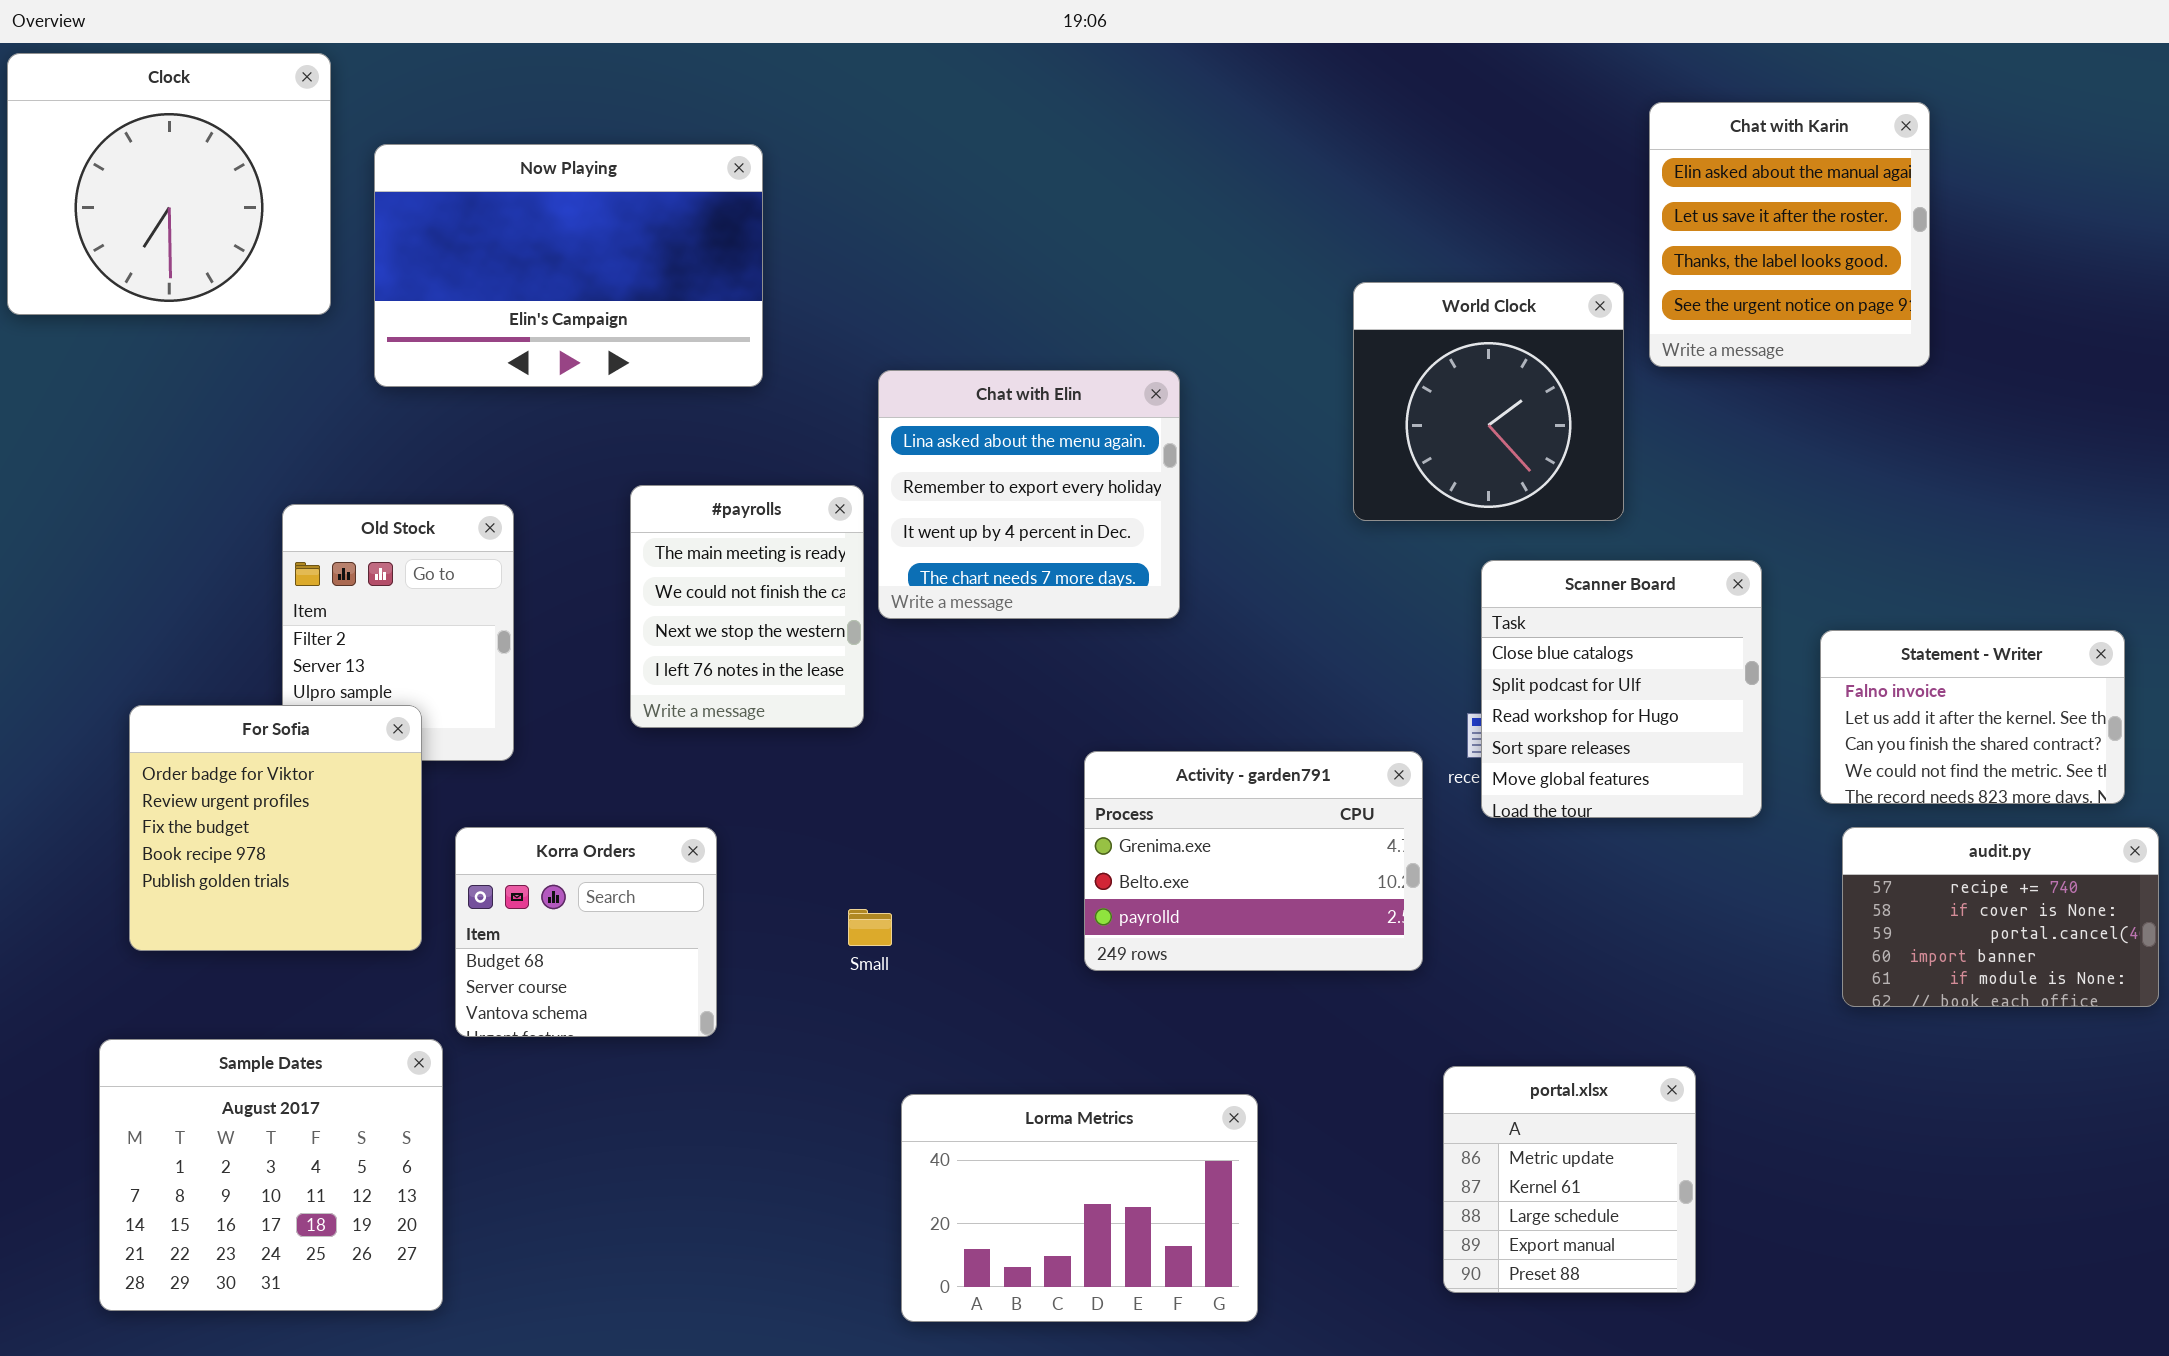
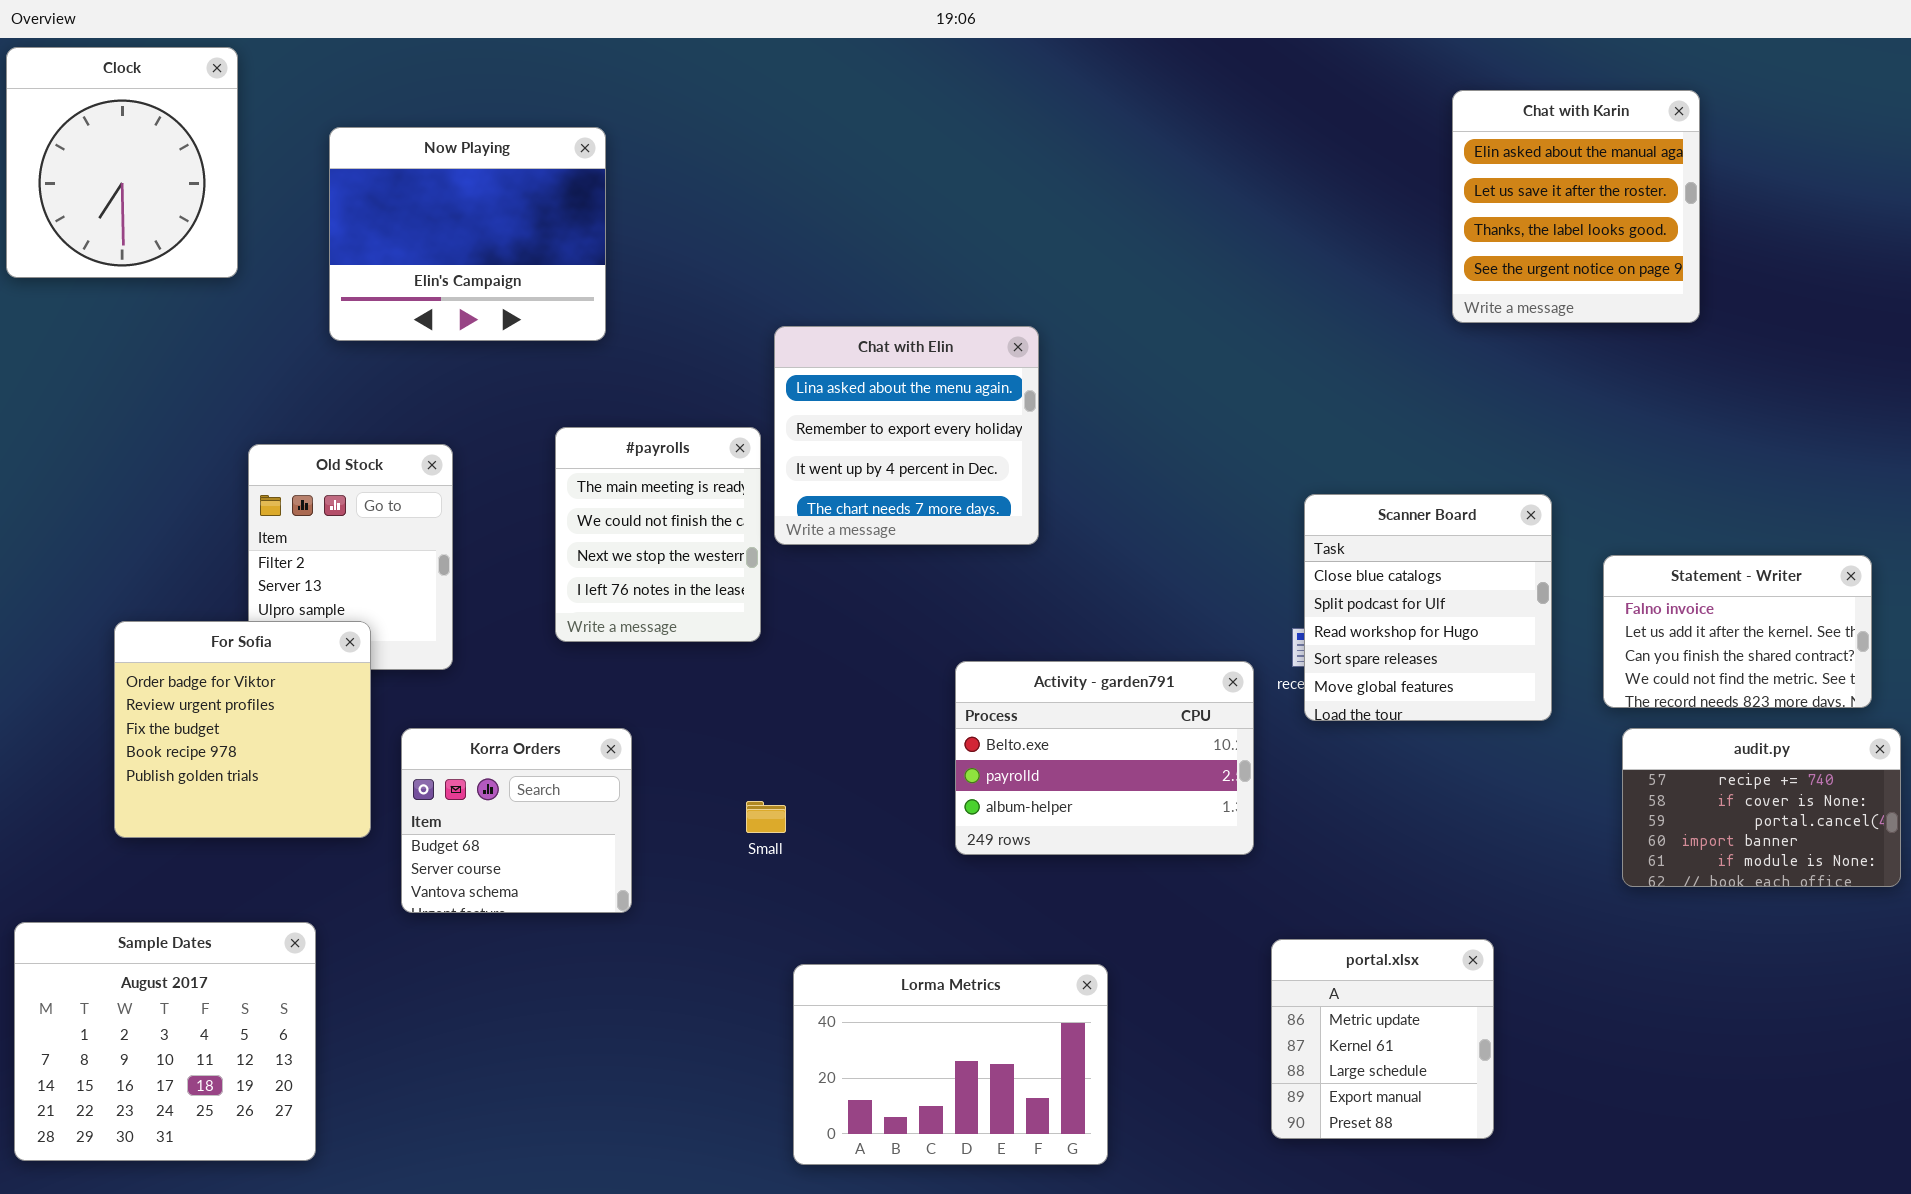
Clock: [7,53,331,315] -> [6,47,238,278], resized
Now Playing: [374,144,763,387] -> [329,127,606,341], resized
World Clock: [1353,282,1624,521] -> none, closed
Activity - garden791: [1084,751,1423,971] -> [955,661,1254,855], scrolled down 1 row
Sample Dates: [99,1039,443,1311] -> [14,922,316,1161], moved

